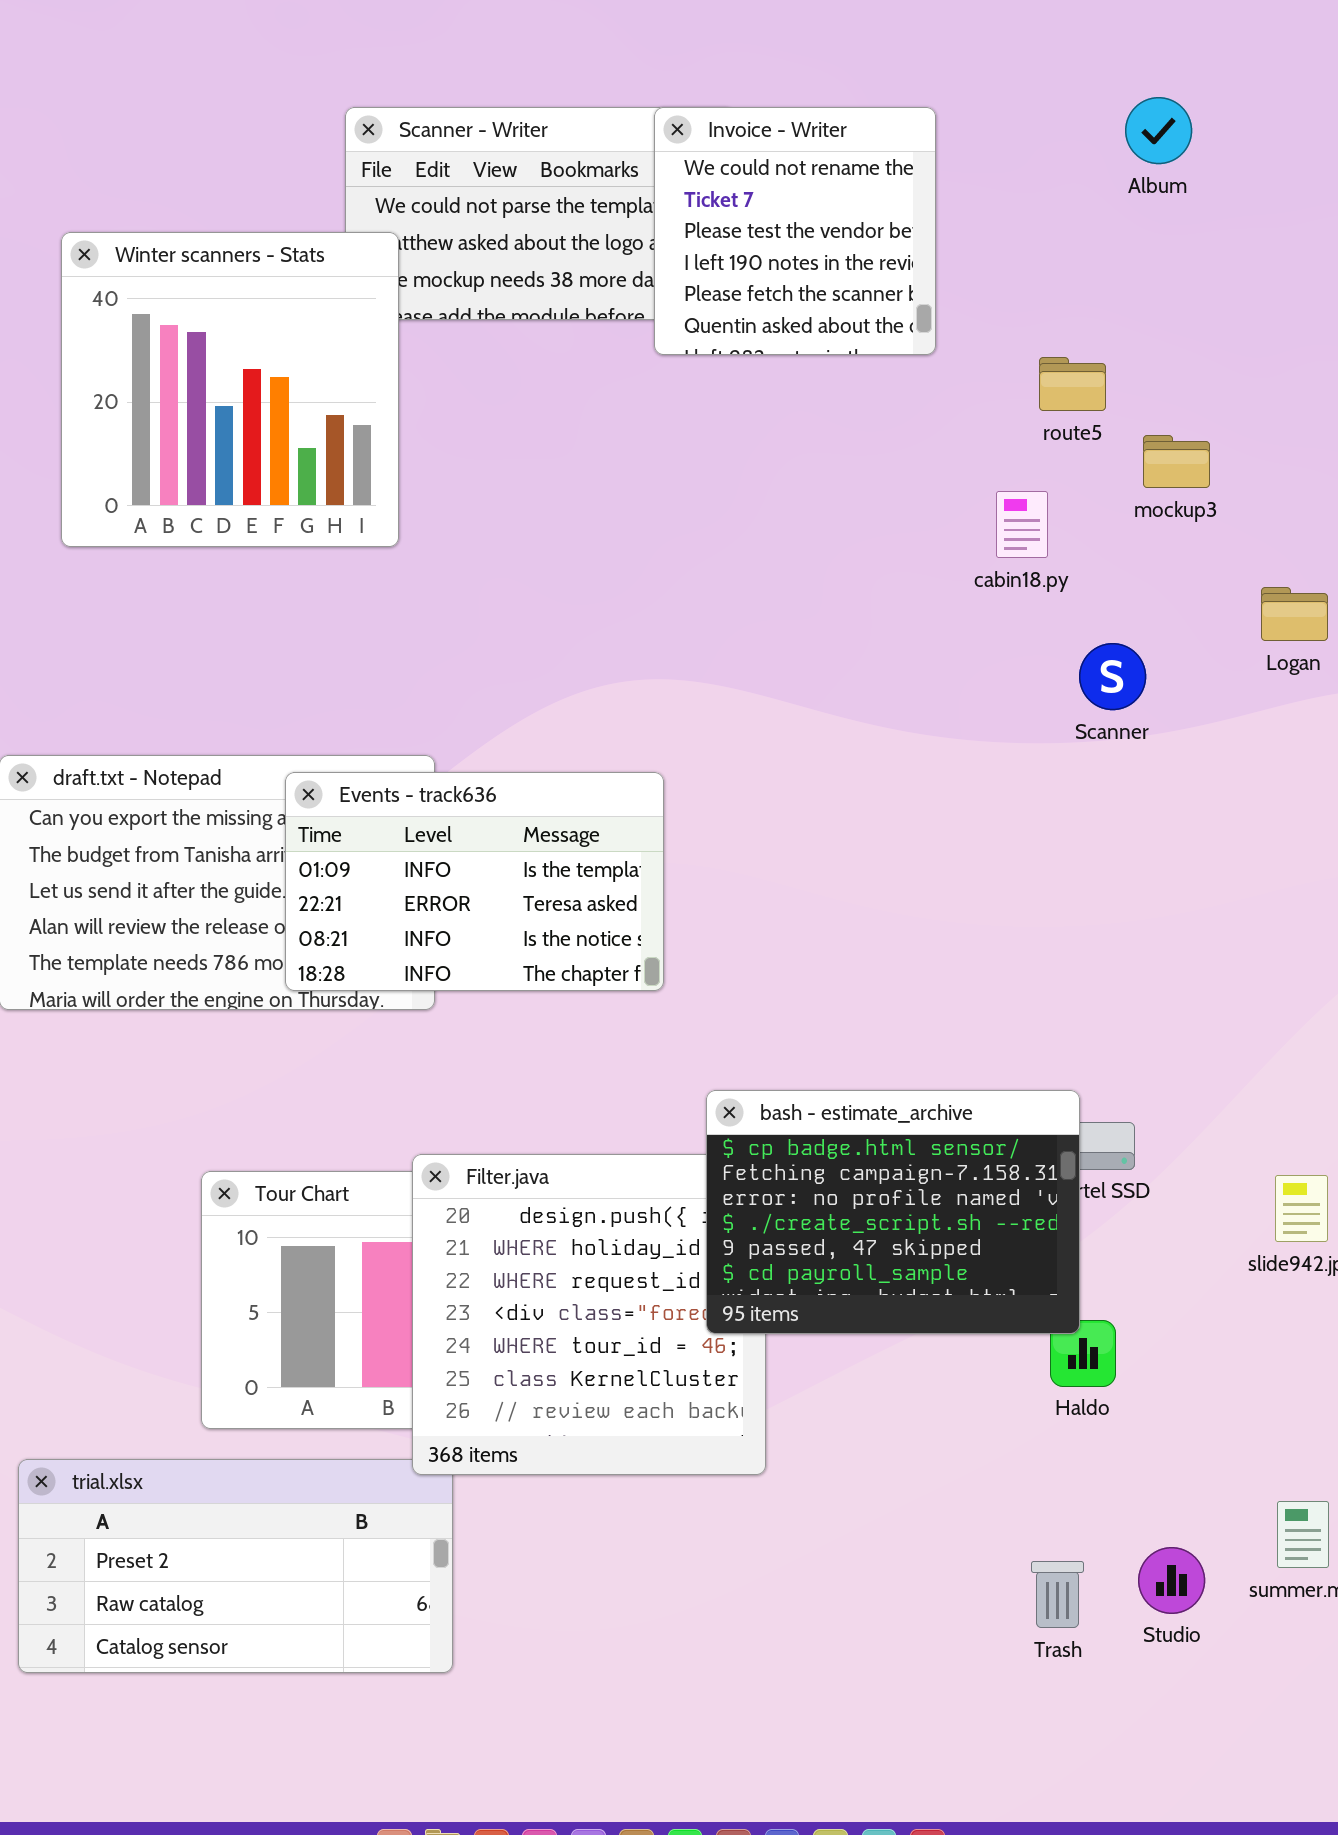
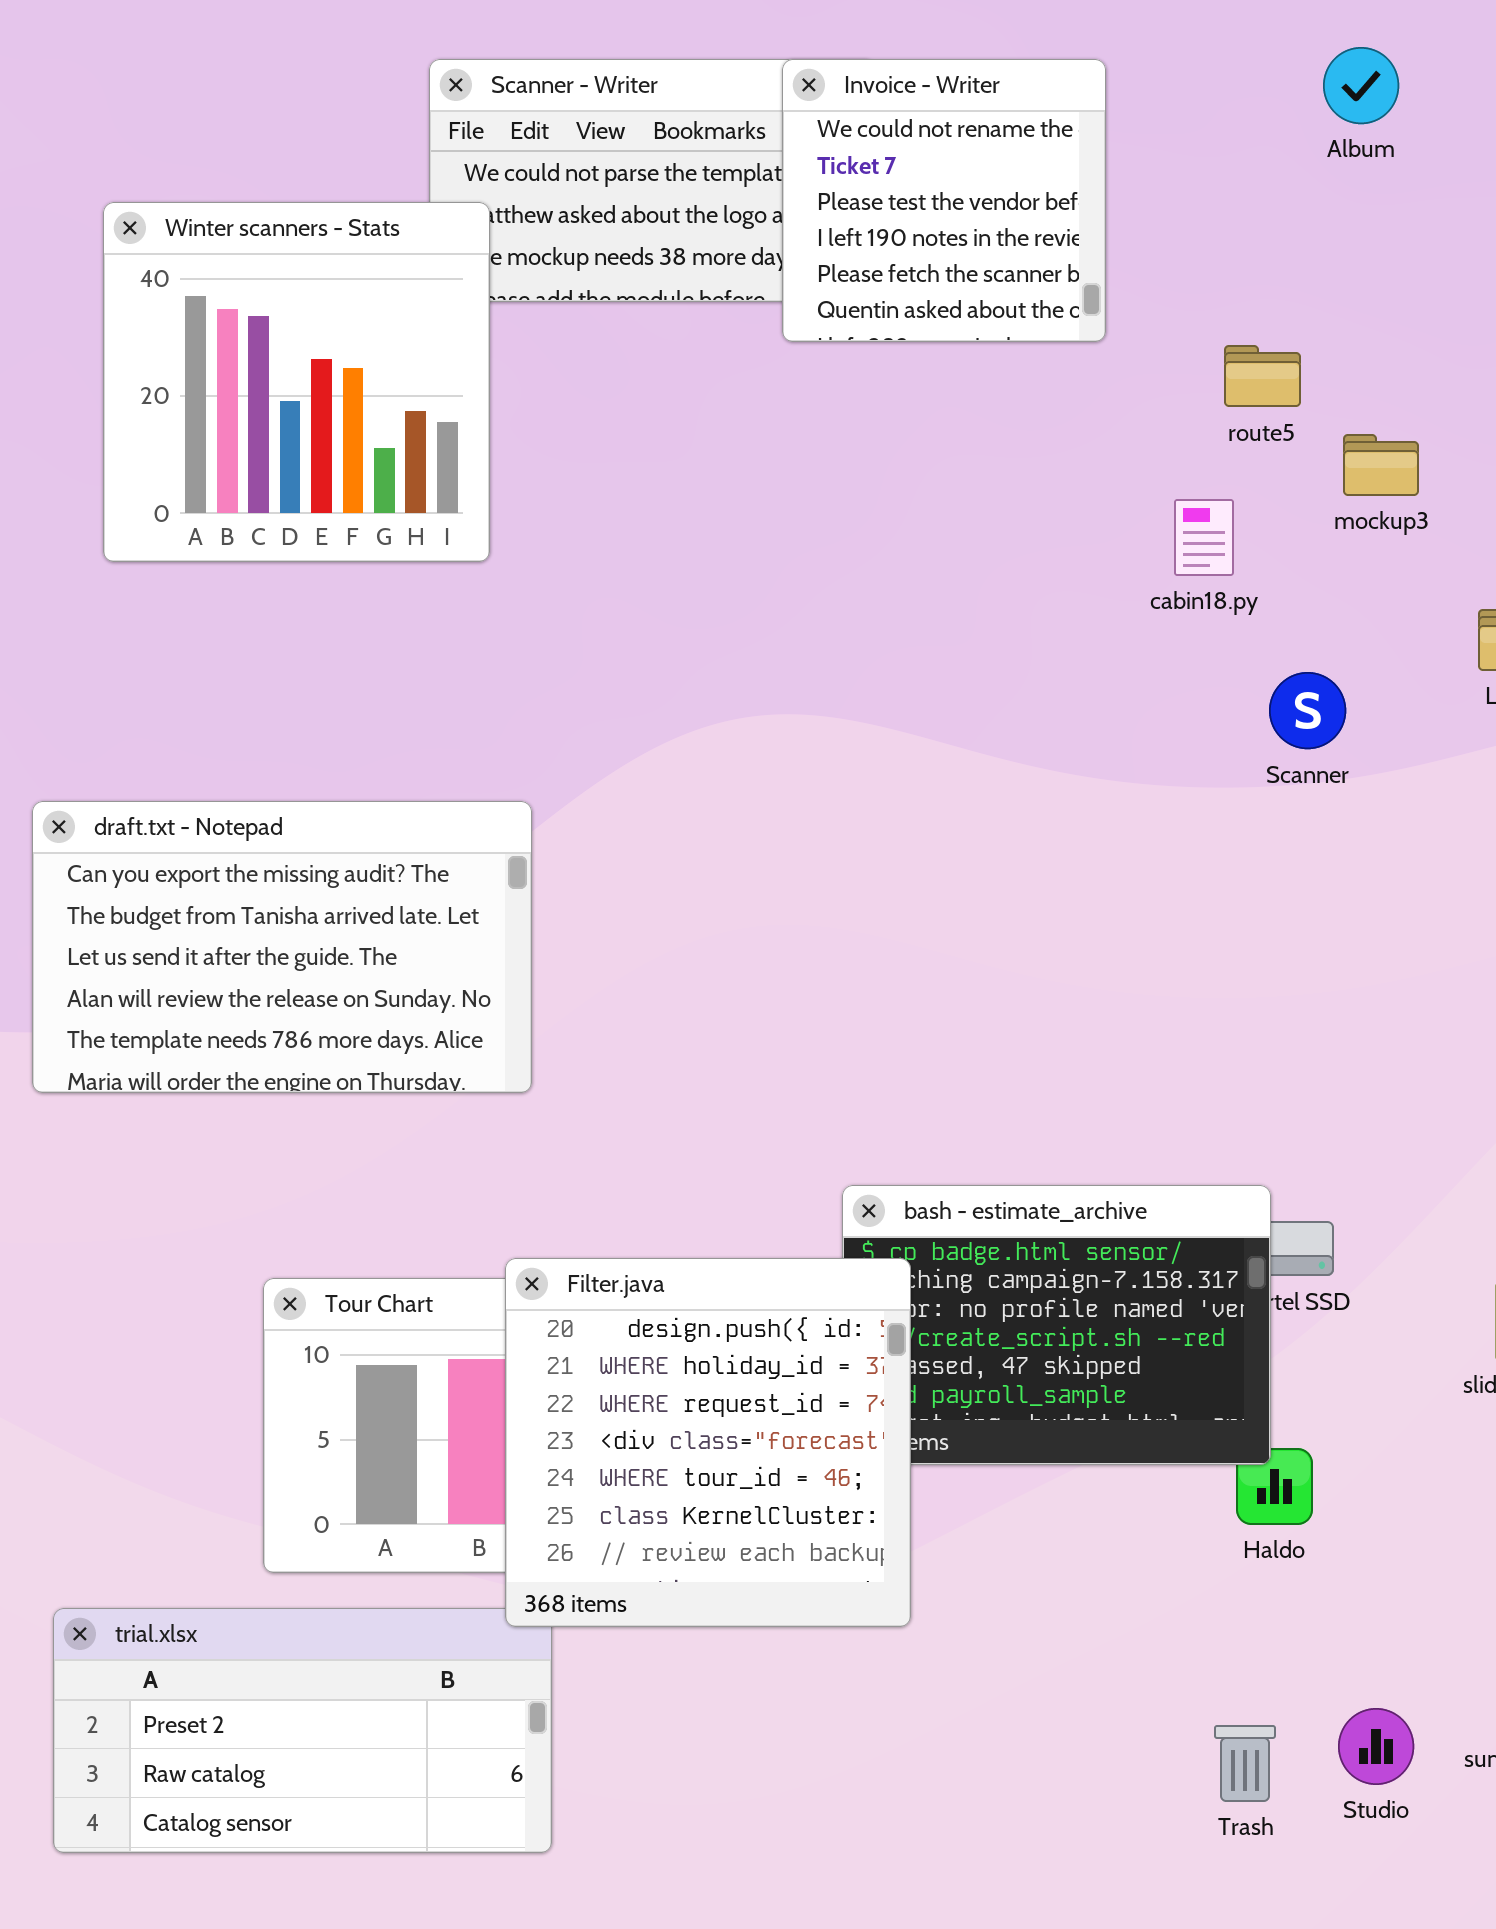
Events - track636: [285,772,664,991] -> none, closed
Filter.java: [412,1154,766,1475] -> [505,1258,911,1627], raised

